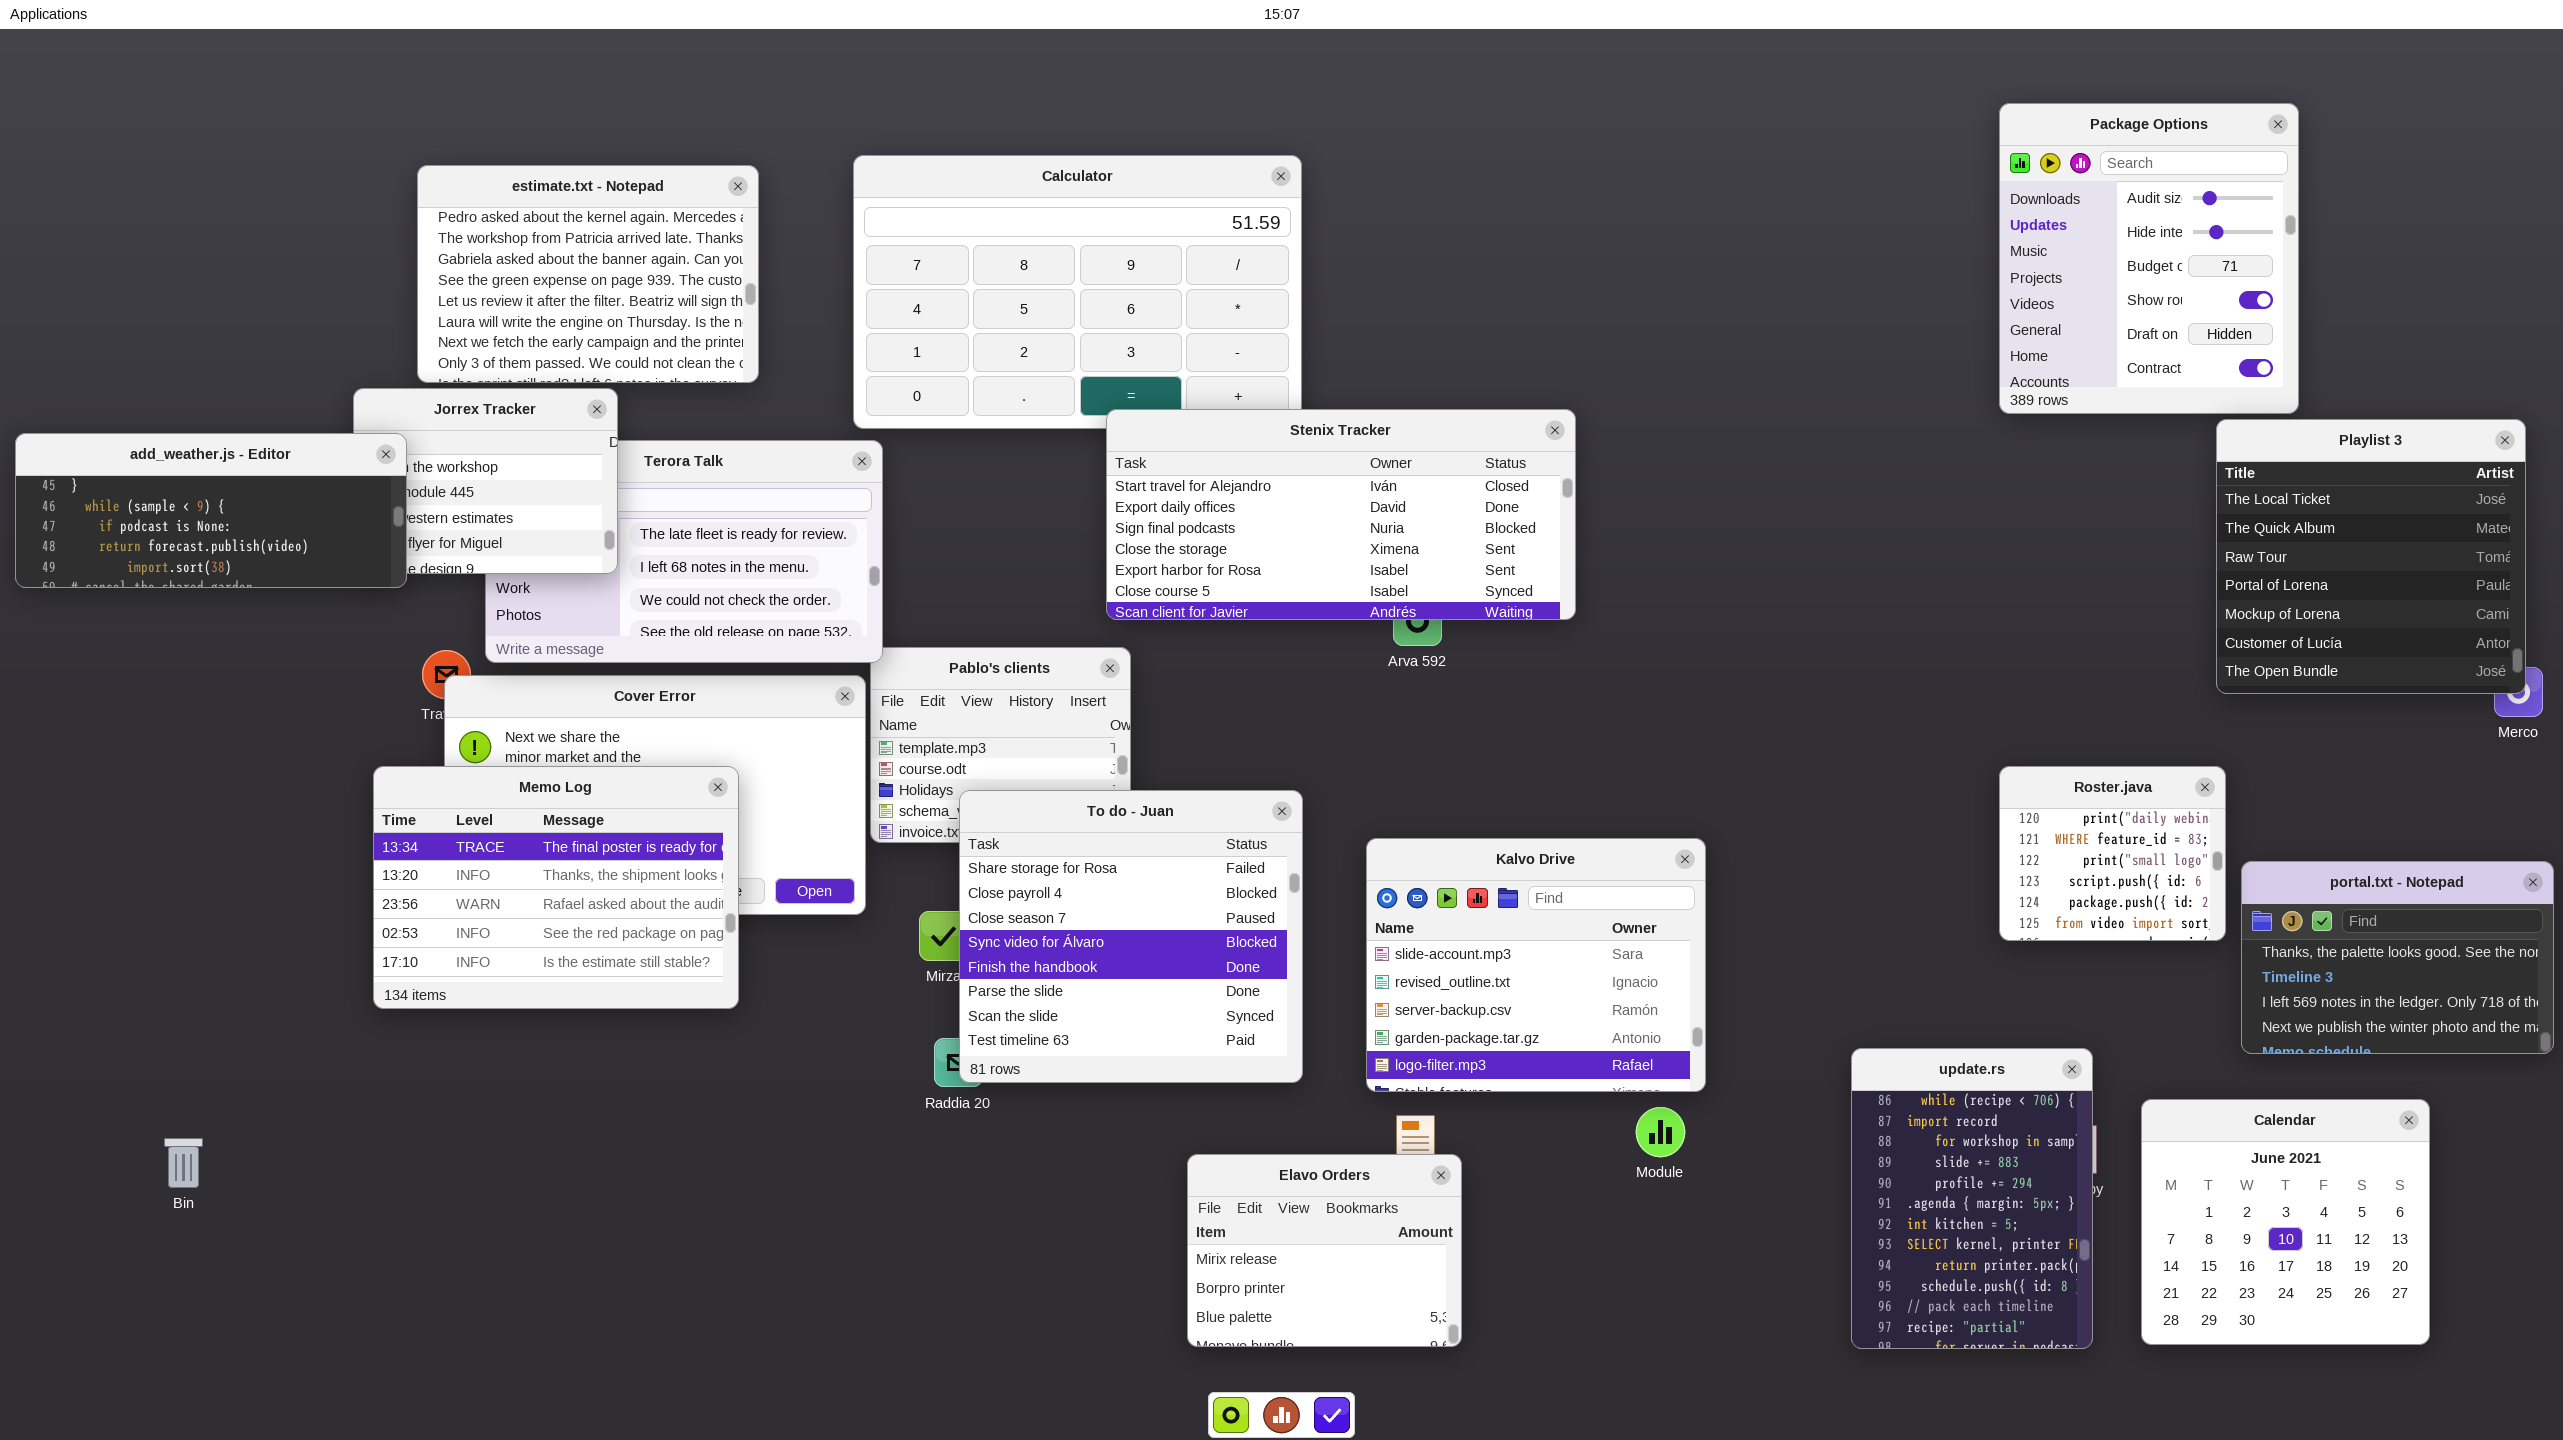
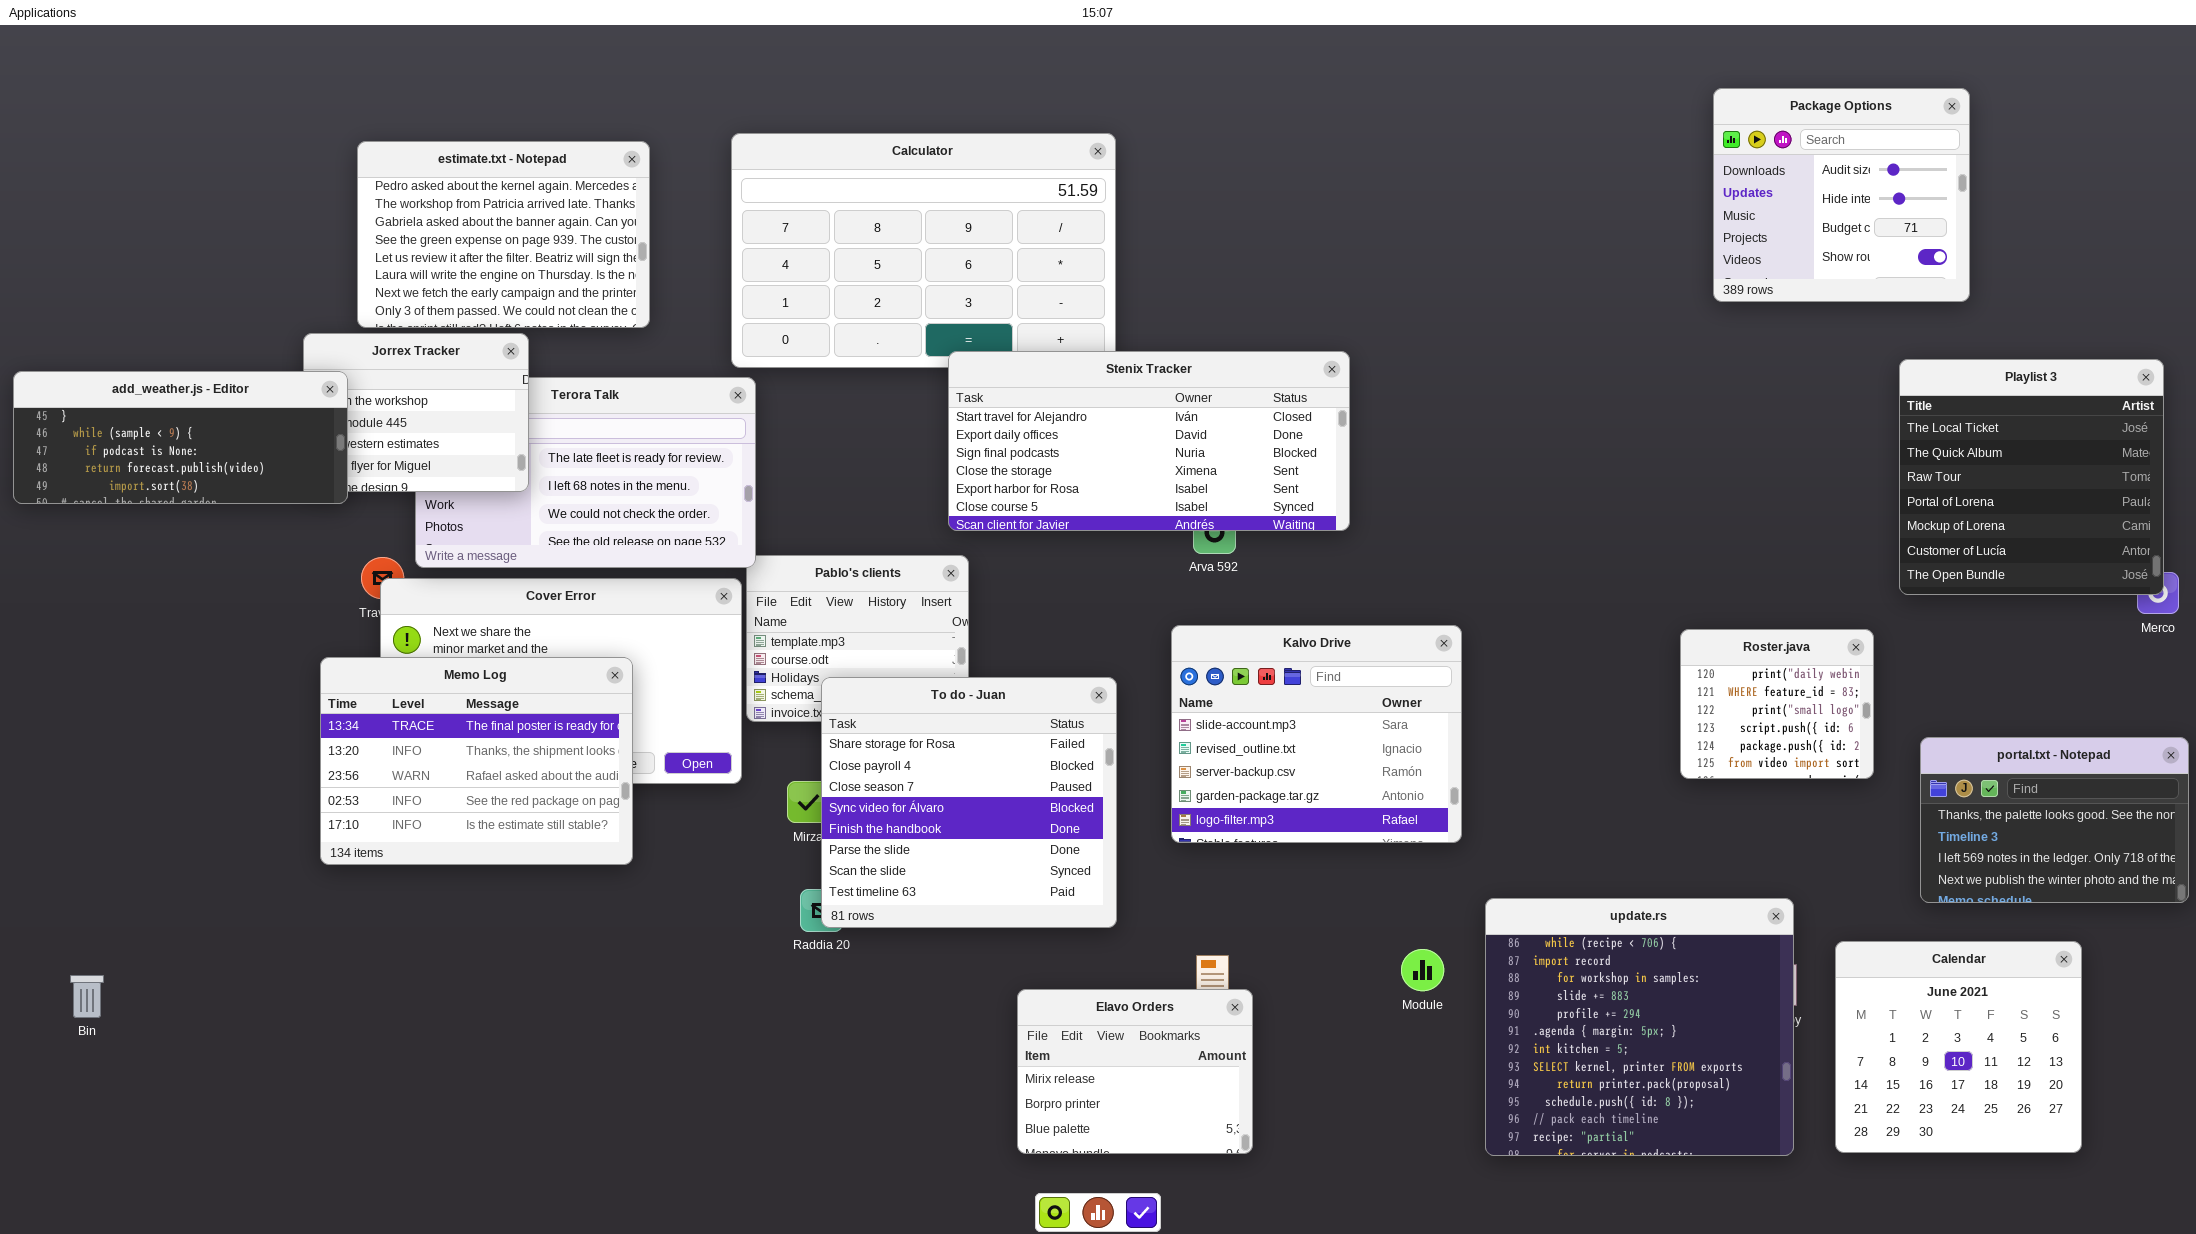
Package Options: [1999,103,2299,414] -> [1713,88,1970,302], resized
Roster.java: [1999,766,2226,941] -> [1680,629,1874,779], moved
Kalvo Drive: [1366,838,1706,1092] -> [1171,625,1462,843], moved
update.rs: [1851,1048,2093,1349] -> [1485,898,1794,1156], resized
Bin: [164,1138,203,1188] -> [70,975,104,1018], moved

